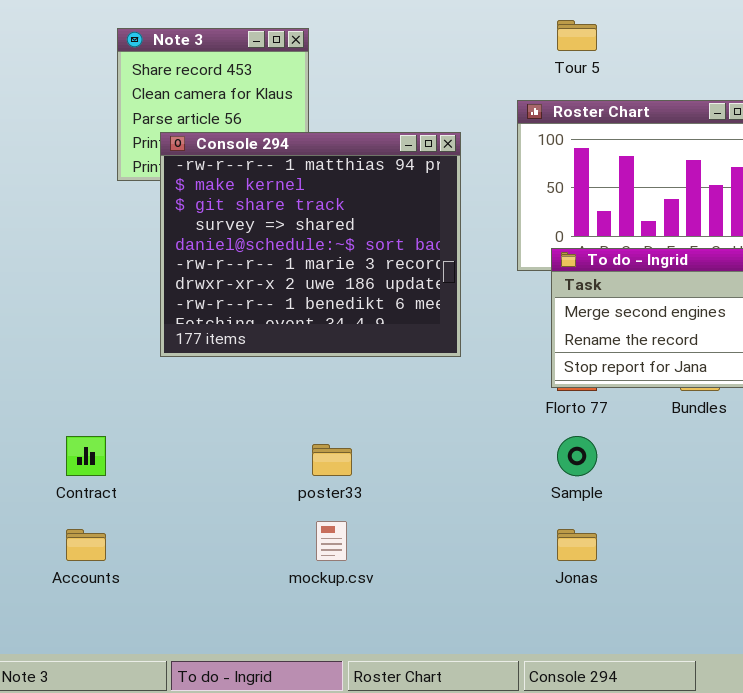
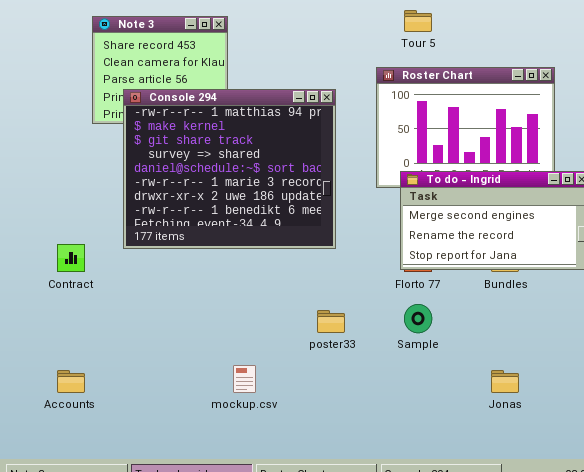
Contract: [66,436,106,476] -> [57,244,85,272], moved
poster33: [312,444,352,476] -> [317,310,345,333], moved
Jonas: [557,529,597,561] -> [491,370,519,393], moved

